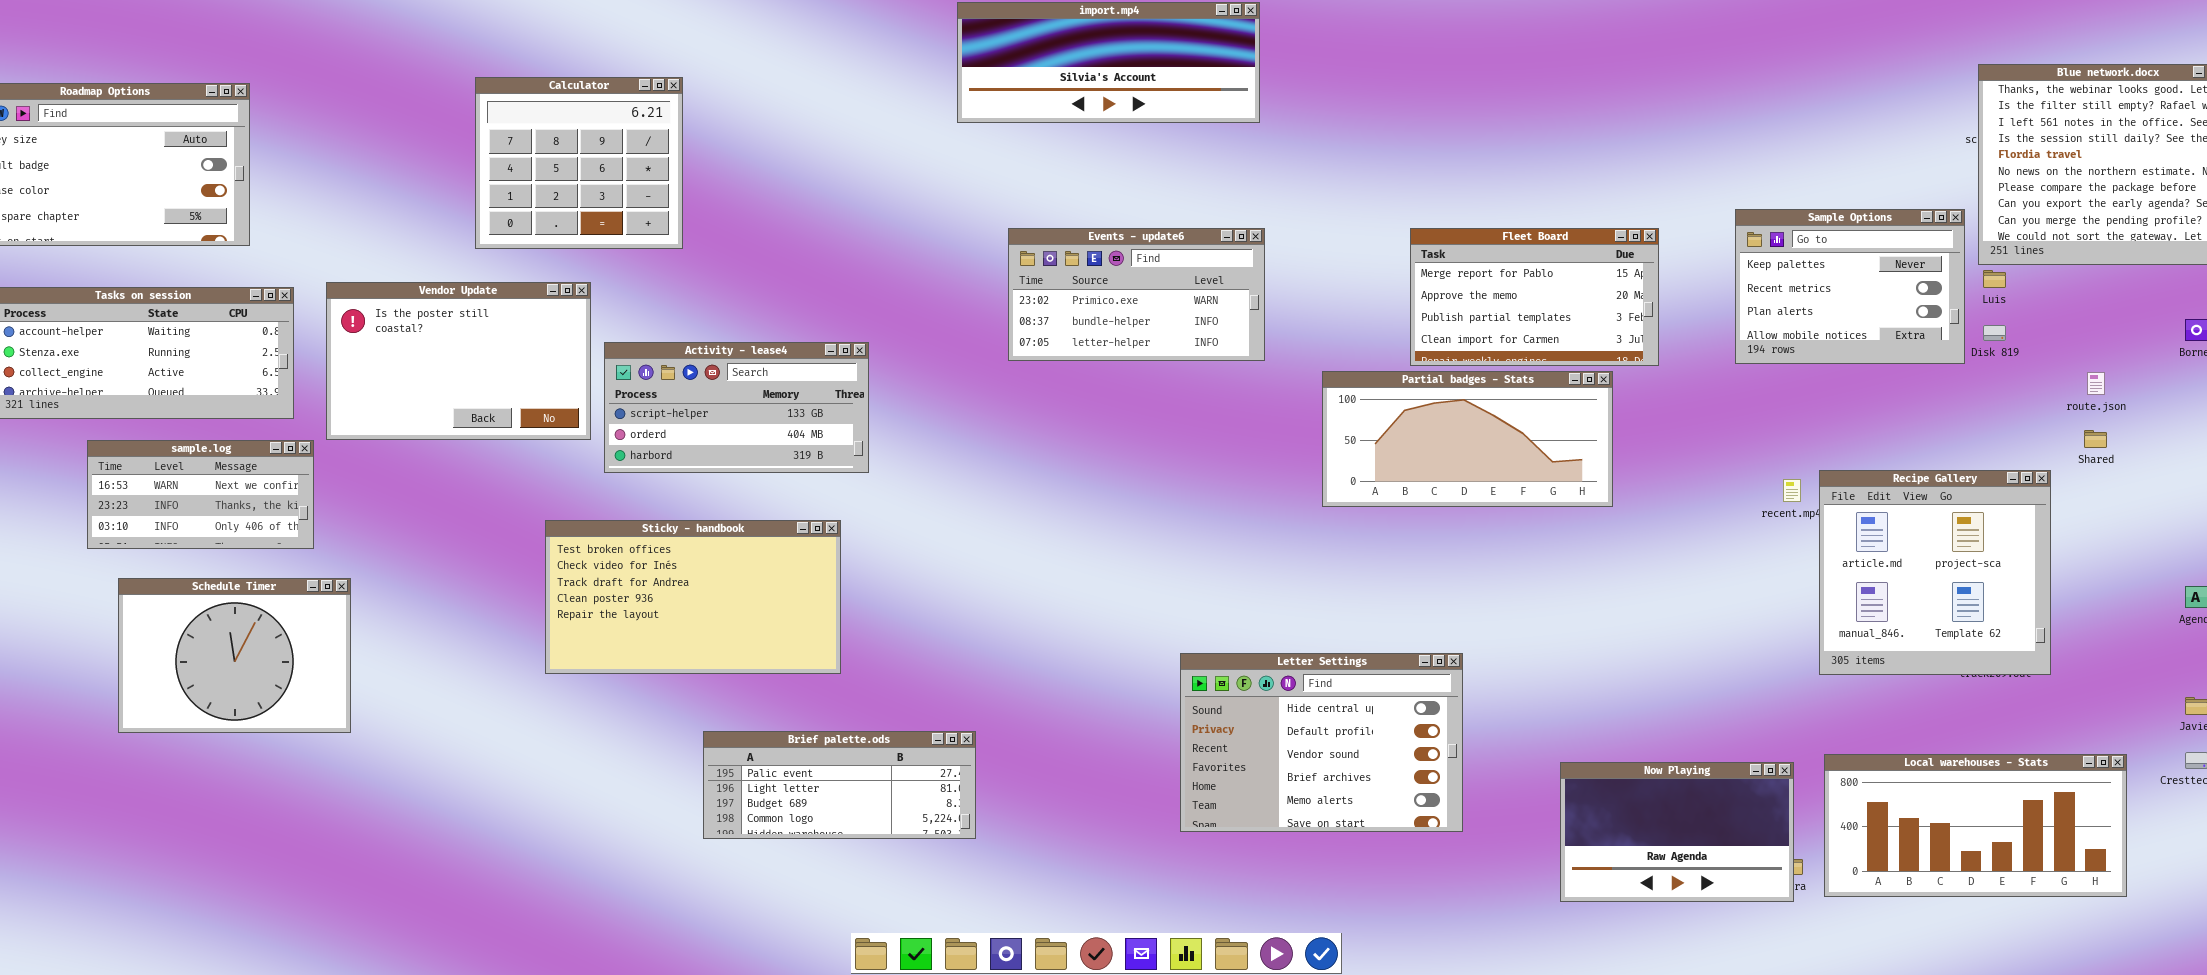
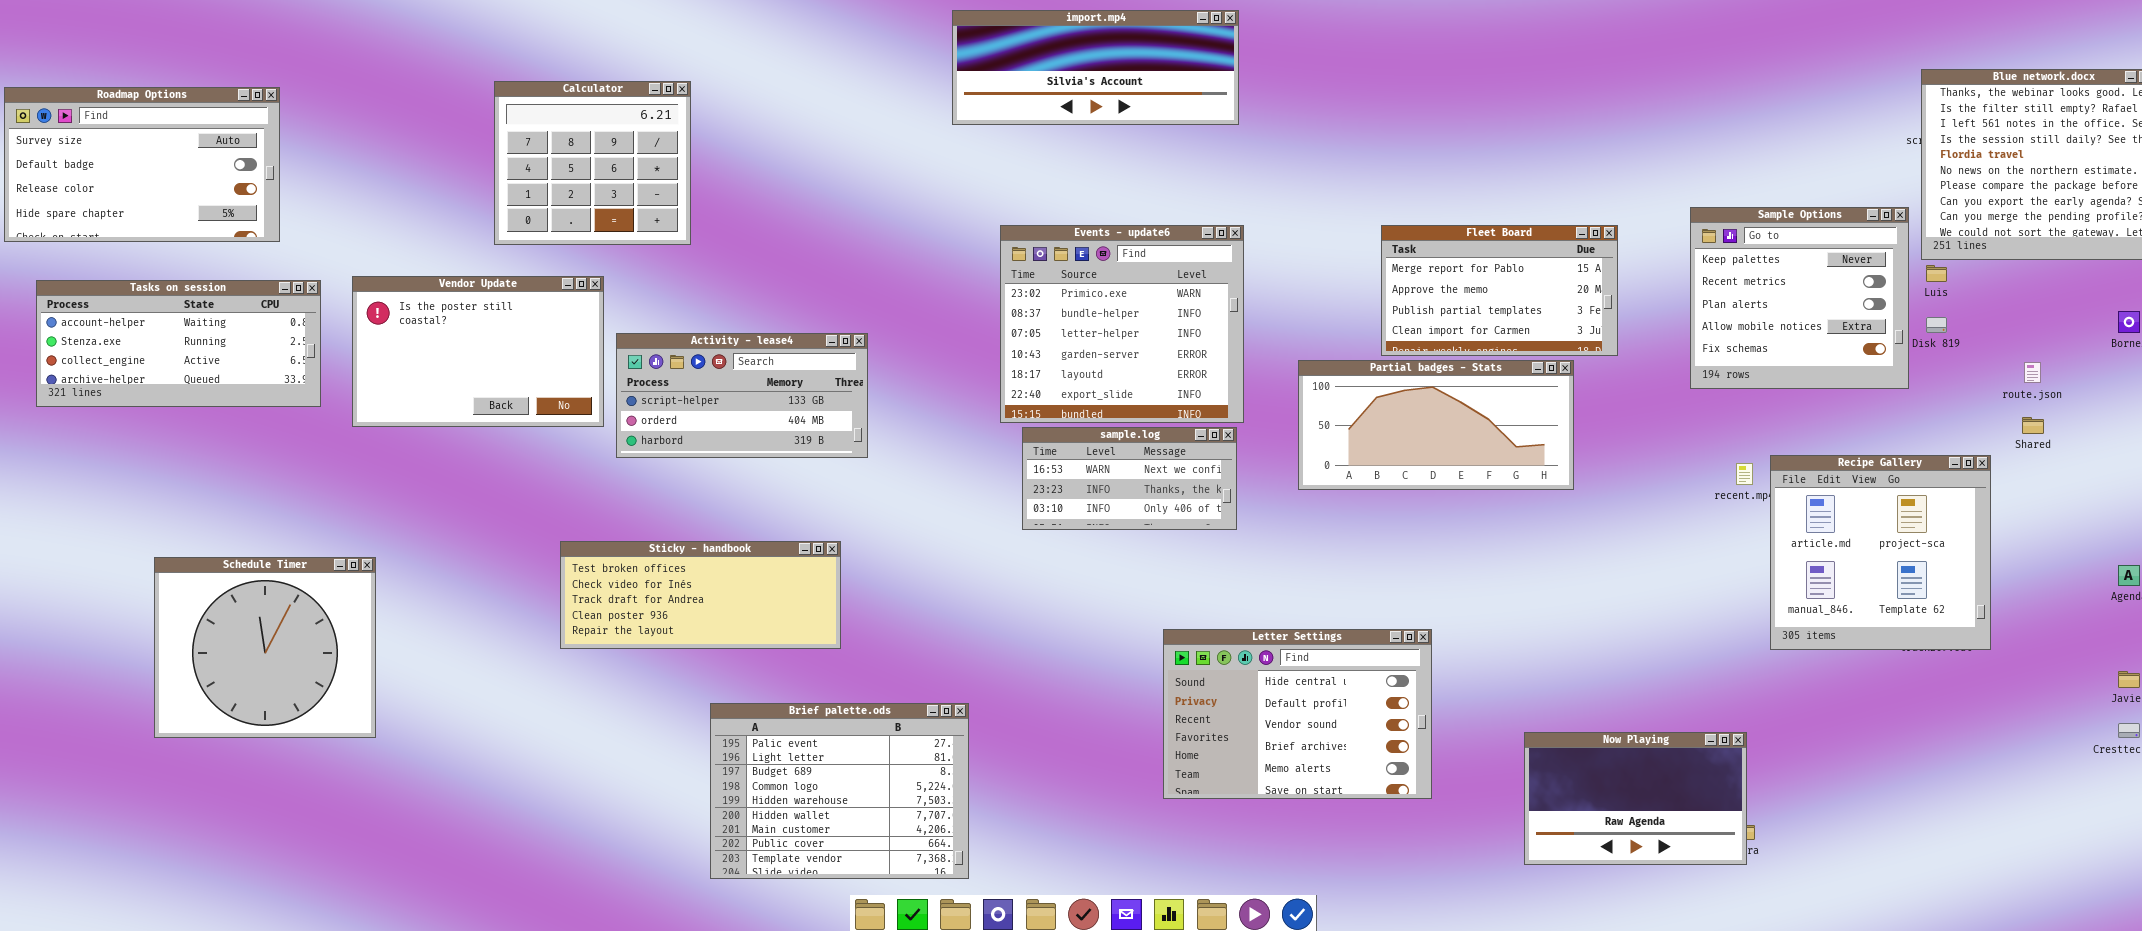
Sample Options: [1735,209,1965,364] -> [1690,207,1909,389], resized
Events - update6: [1008,228,1265,361] -> [1000,225,1244,423], resized
sample.log: [87,440,314,549] -> [1022,427,1237,530], moved
Sticky - handbook: [545,520,841,674] -> [560,541,841,649], resized
Schedule Timer: [118,578,351,733] -> [154,557,376,738], resized
Brief palette.ods: [703,731,976,839] -> [710,703,969,879], resized
Local warehouses - Stats: [1824,754,2127,897] -> none, closed

